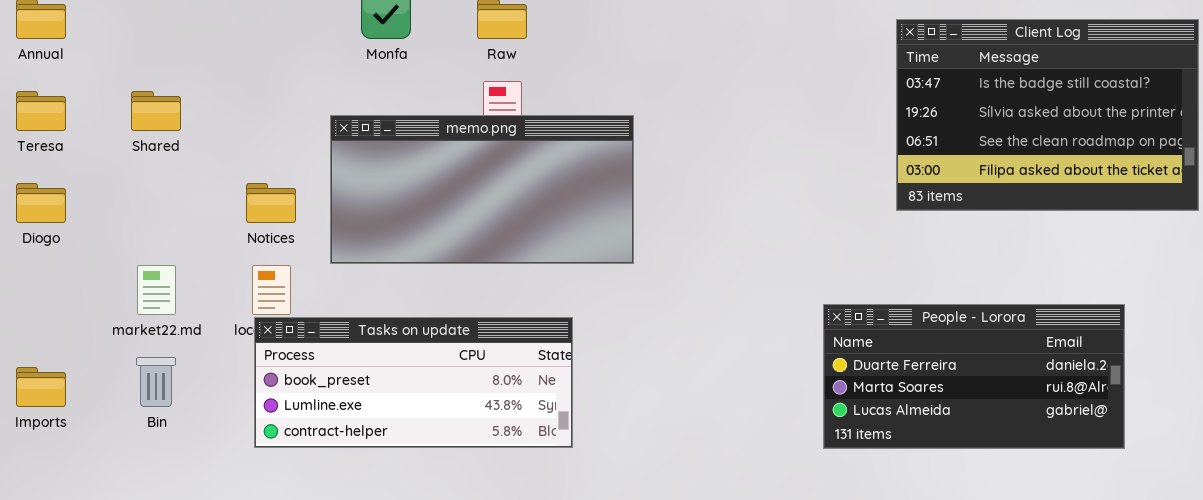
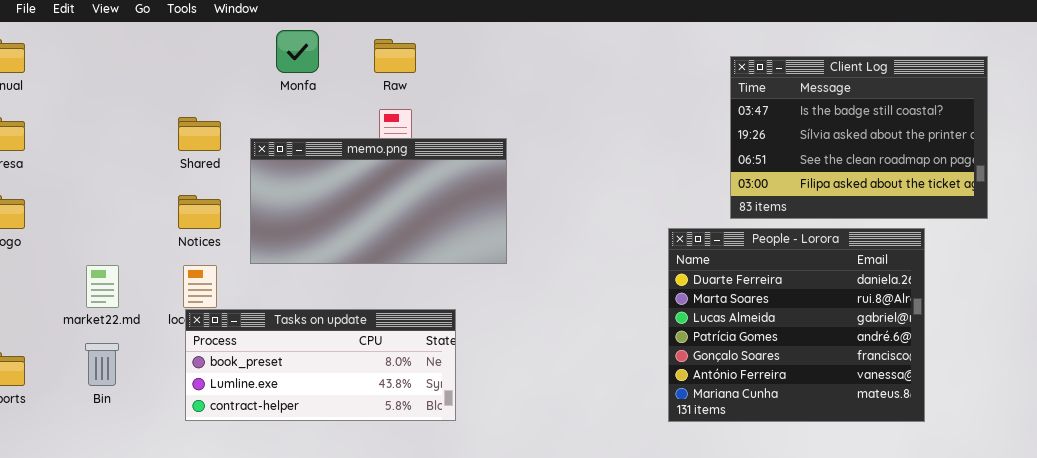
Shared: [131,91,181,131] -> [178,117,221,151], moved
People - Lorora: [823,304,1125,449] -> [668,228,925,422], resized

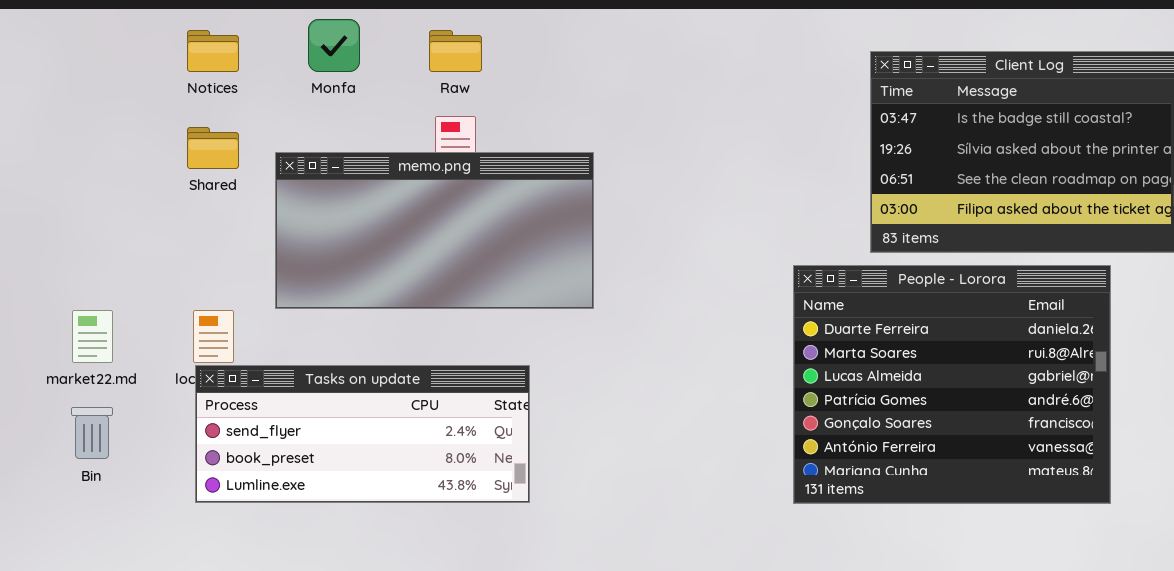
Notices: [178,195,221,229] -> [187,30,239,72], moved
Tasks on update: [185,309,456,421] -> [195,365,530,503], scrolled up 1 row

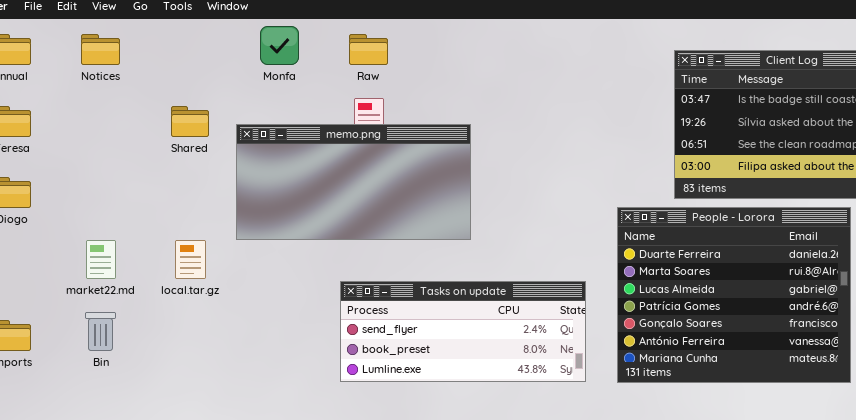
Notices: [187,30,239,72] -> [81,34,120,65], moved
Tasks on update: [195,365,530,503] -> [340,281,586,382], moved

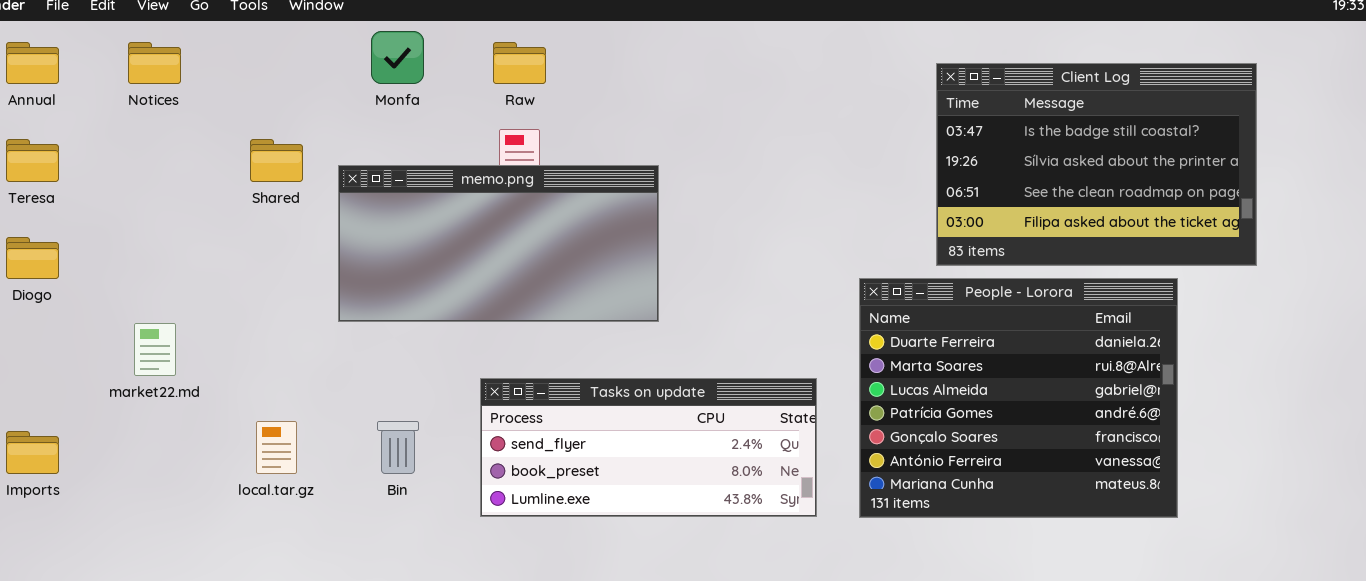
local.tar.gz: [175,240,206,279] -> [256,421,297,474], moved
Bin: [85,312,116,351] -> [377,421,419,474], moved

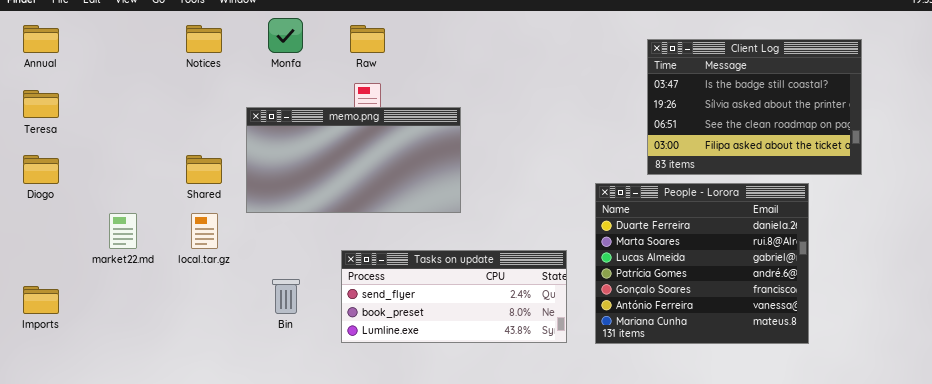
Notices: [128,42,181,84] -> [186,25,222,53], moved
Shared: [250,139,303,182] -> [186,155,222,184], moved
local.tar.gz: [256,421,297,474] -> [191,213,218,249], moved

